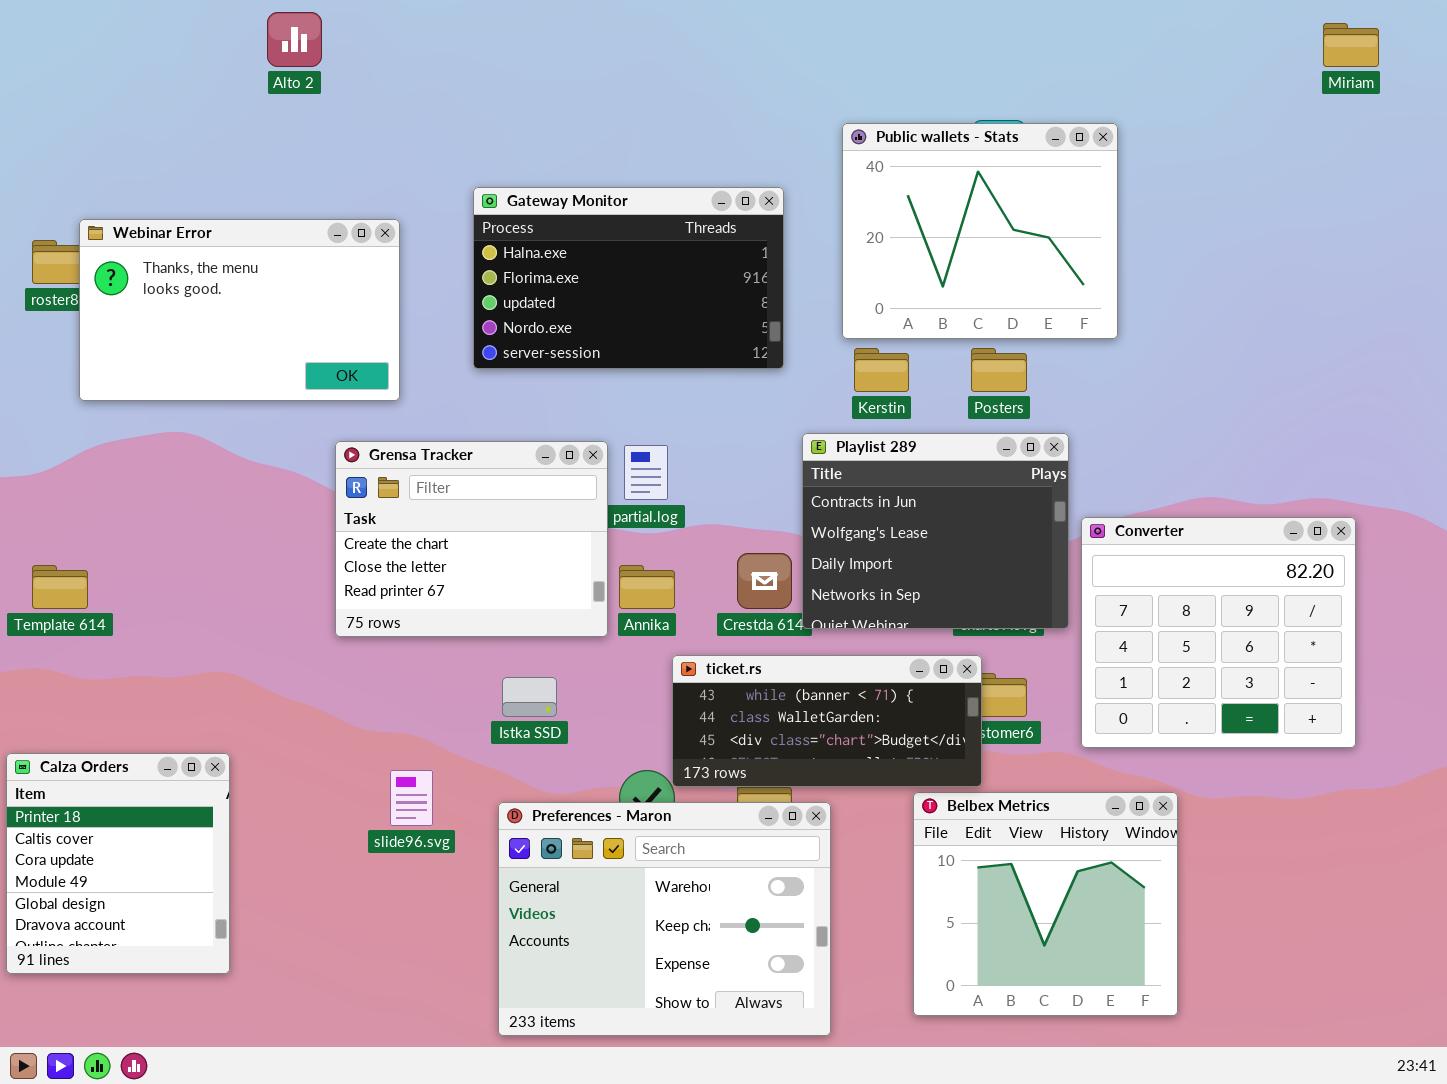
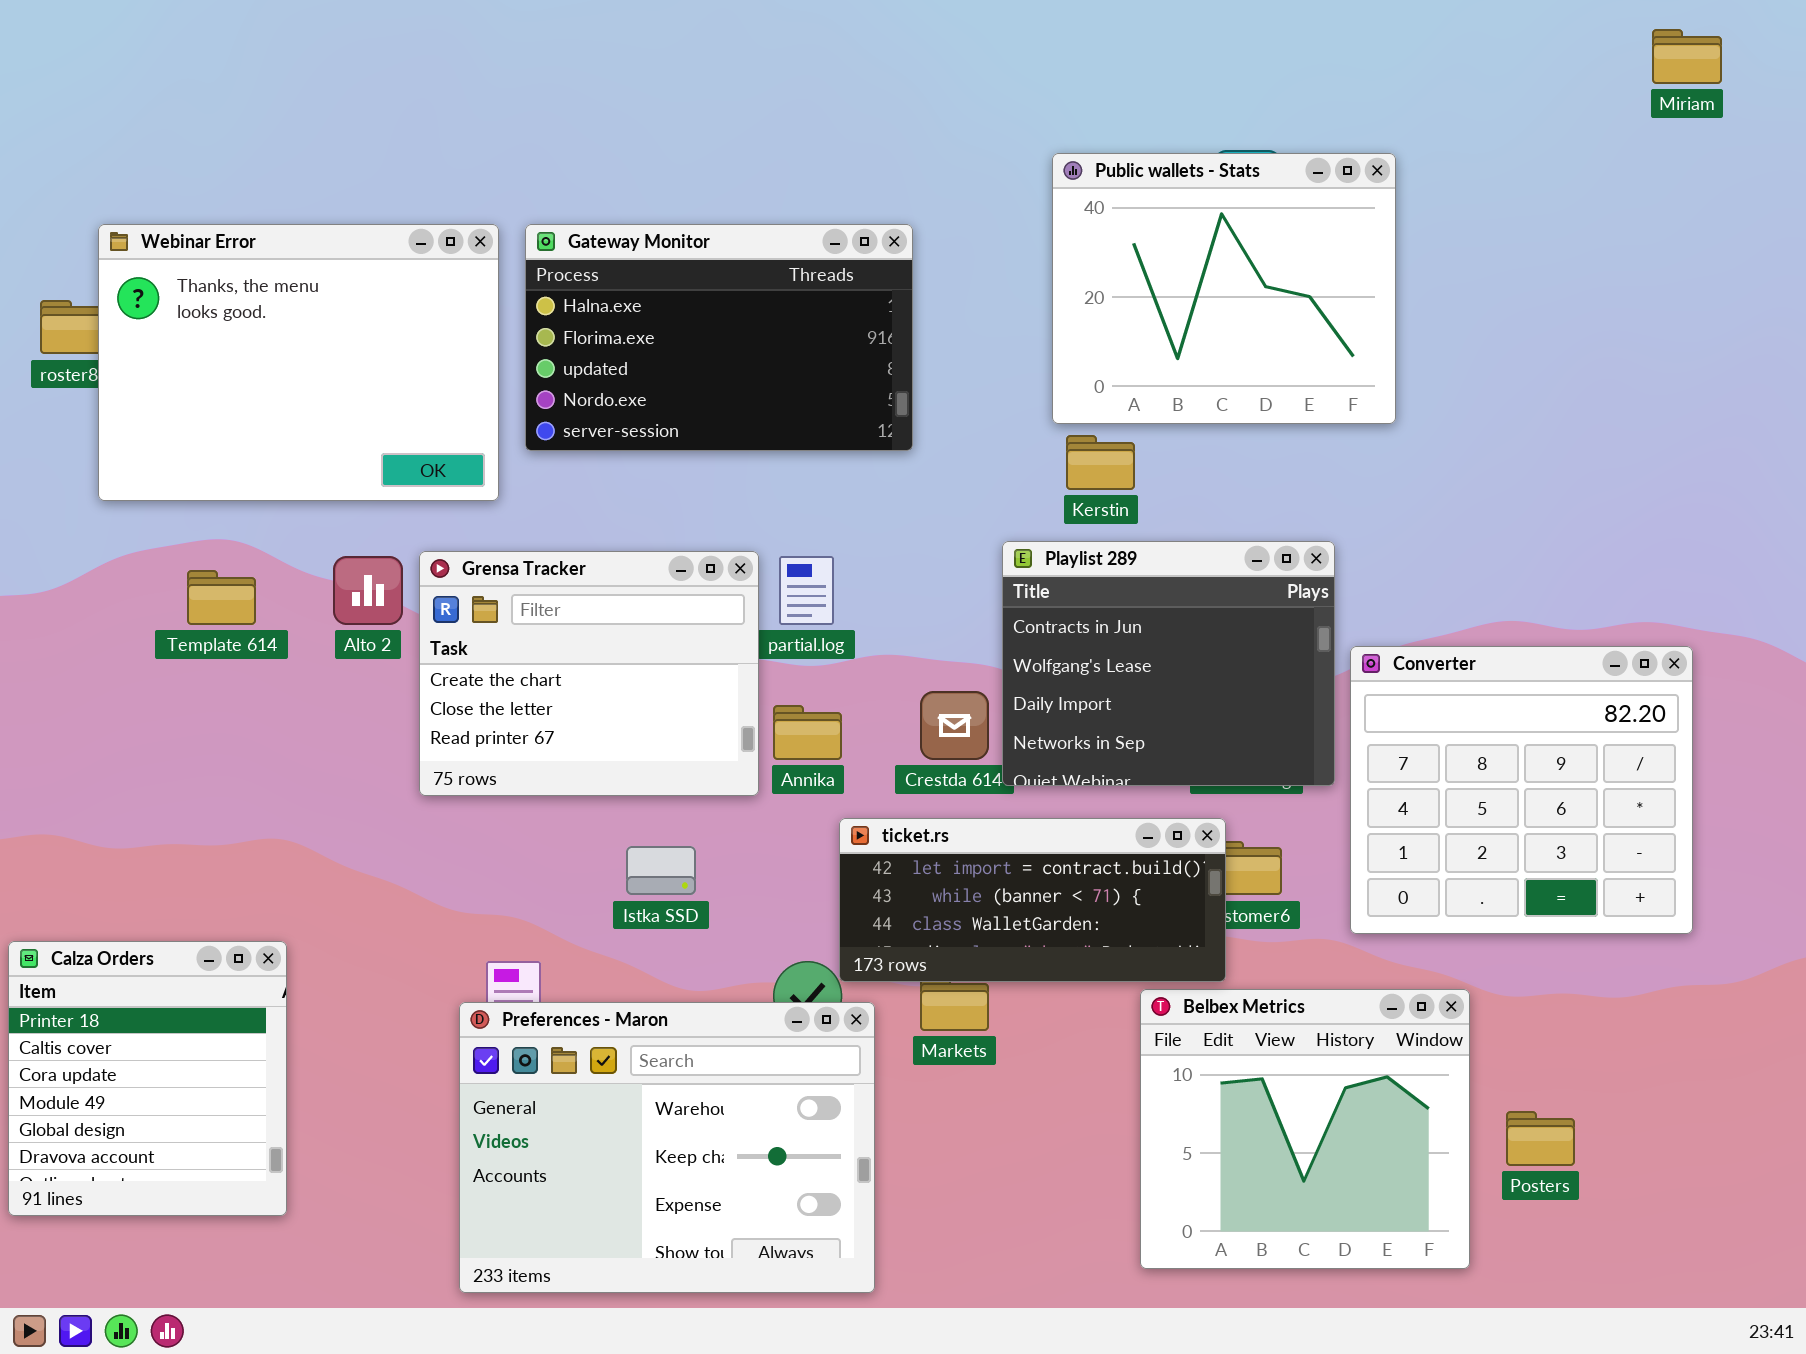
Alto 2: [267,12,322,67] -> [333,556,403,625], moved
Gateway Monitor: [473,187,784,369] -> [525,224,913,451], moved
Webinar Error: [79,219,400,401] -> [98,224,499,501], resized
Posters: [971,348,1027,392] -> [1506,1111,1575,1166], moved
Template 614: [32,565,88,609] -> [187,570,256,625], moved
ticket.rs: [672,655,982,787] -> [839,818,1226,982], scrolled up 1 row
Preferences - Maron: [498,802,831,1036] -> [459,1002,875,1293], moved

